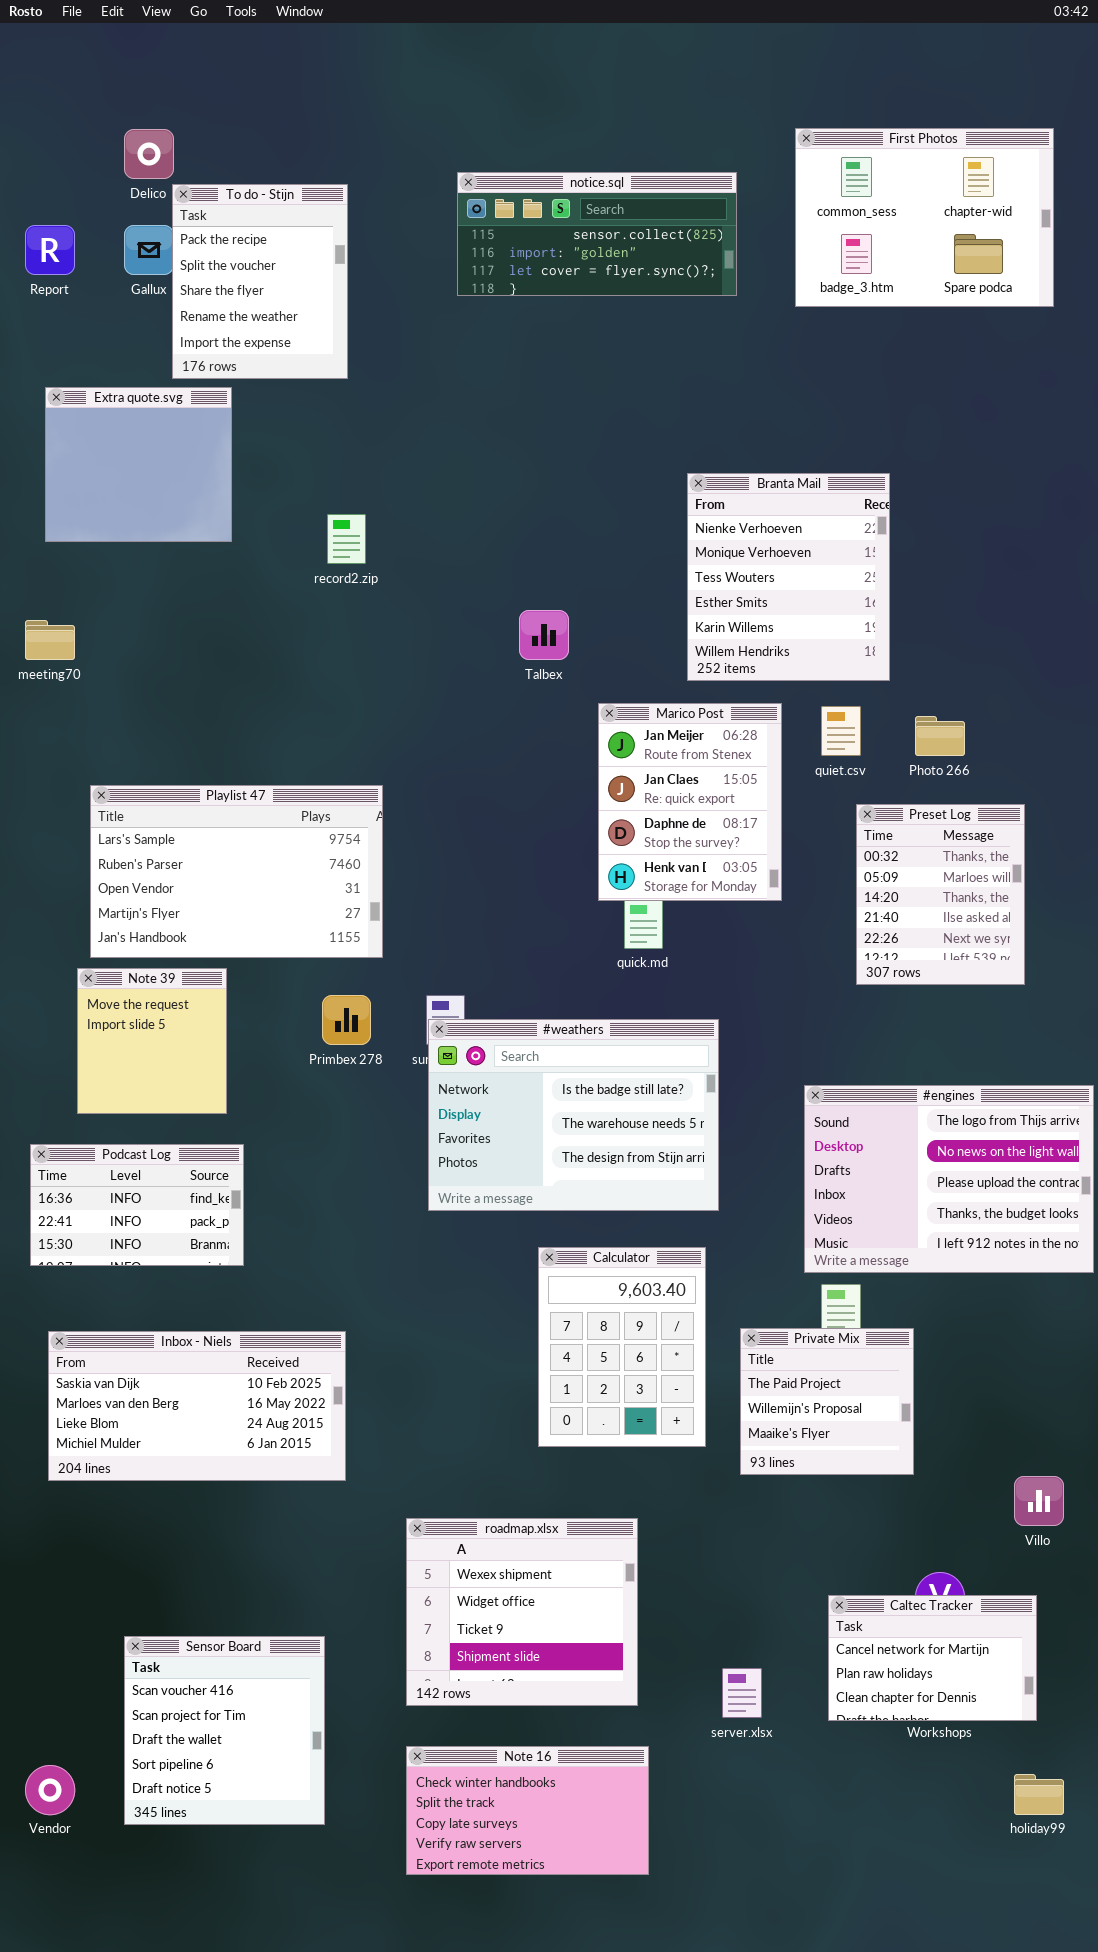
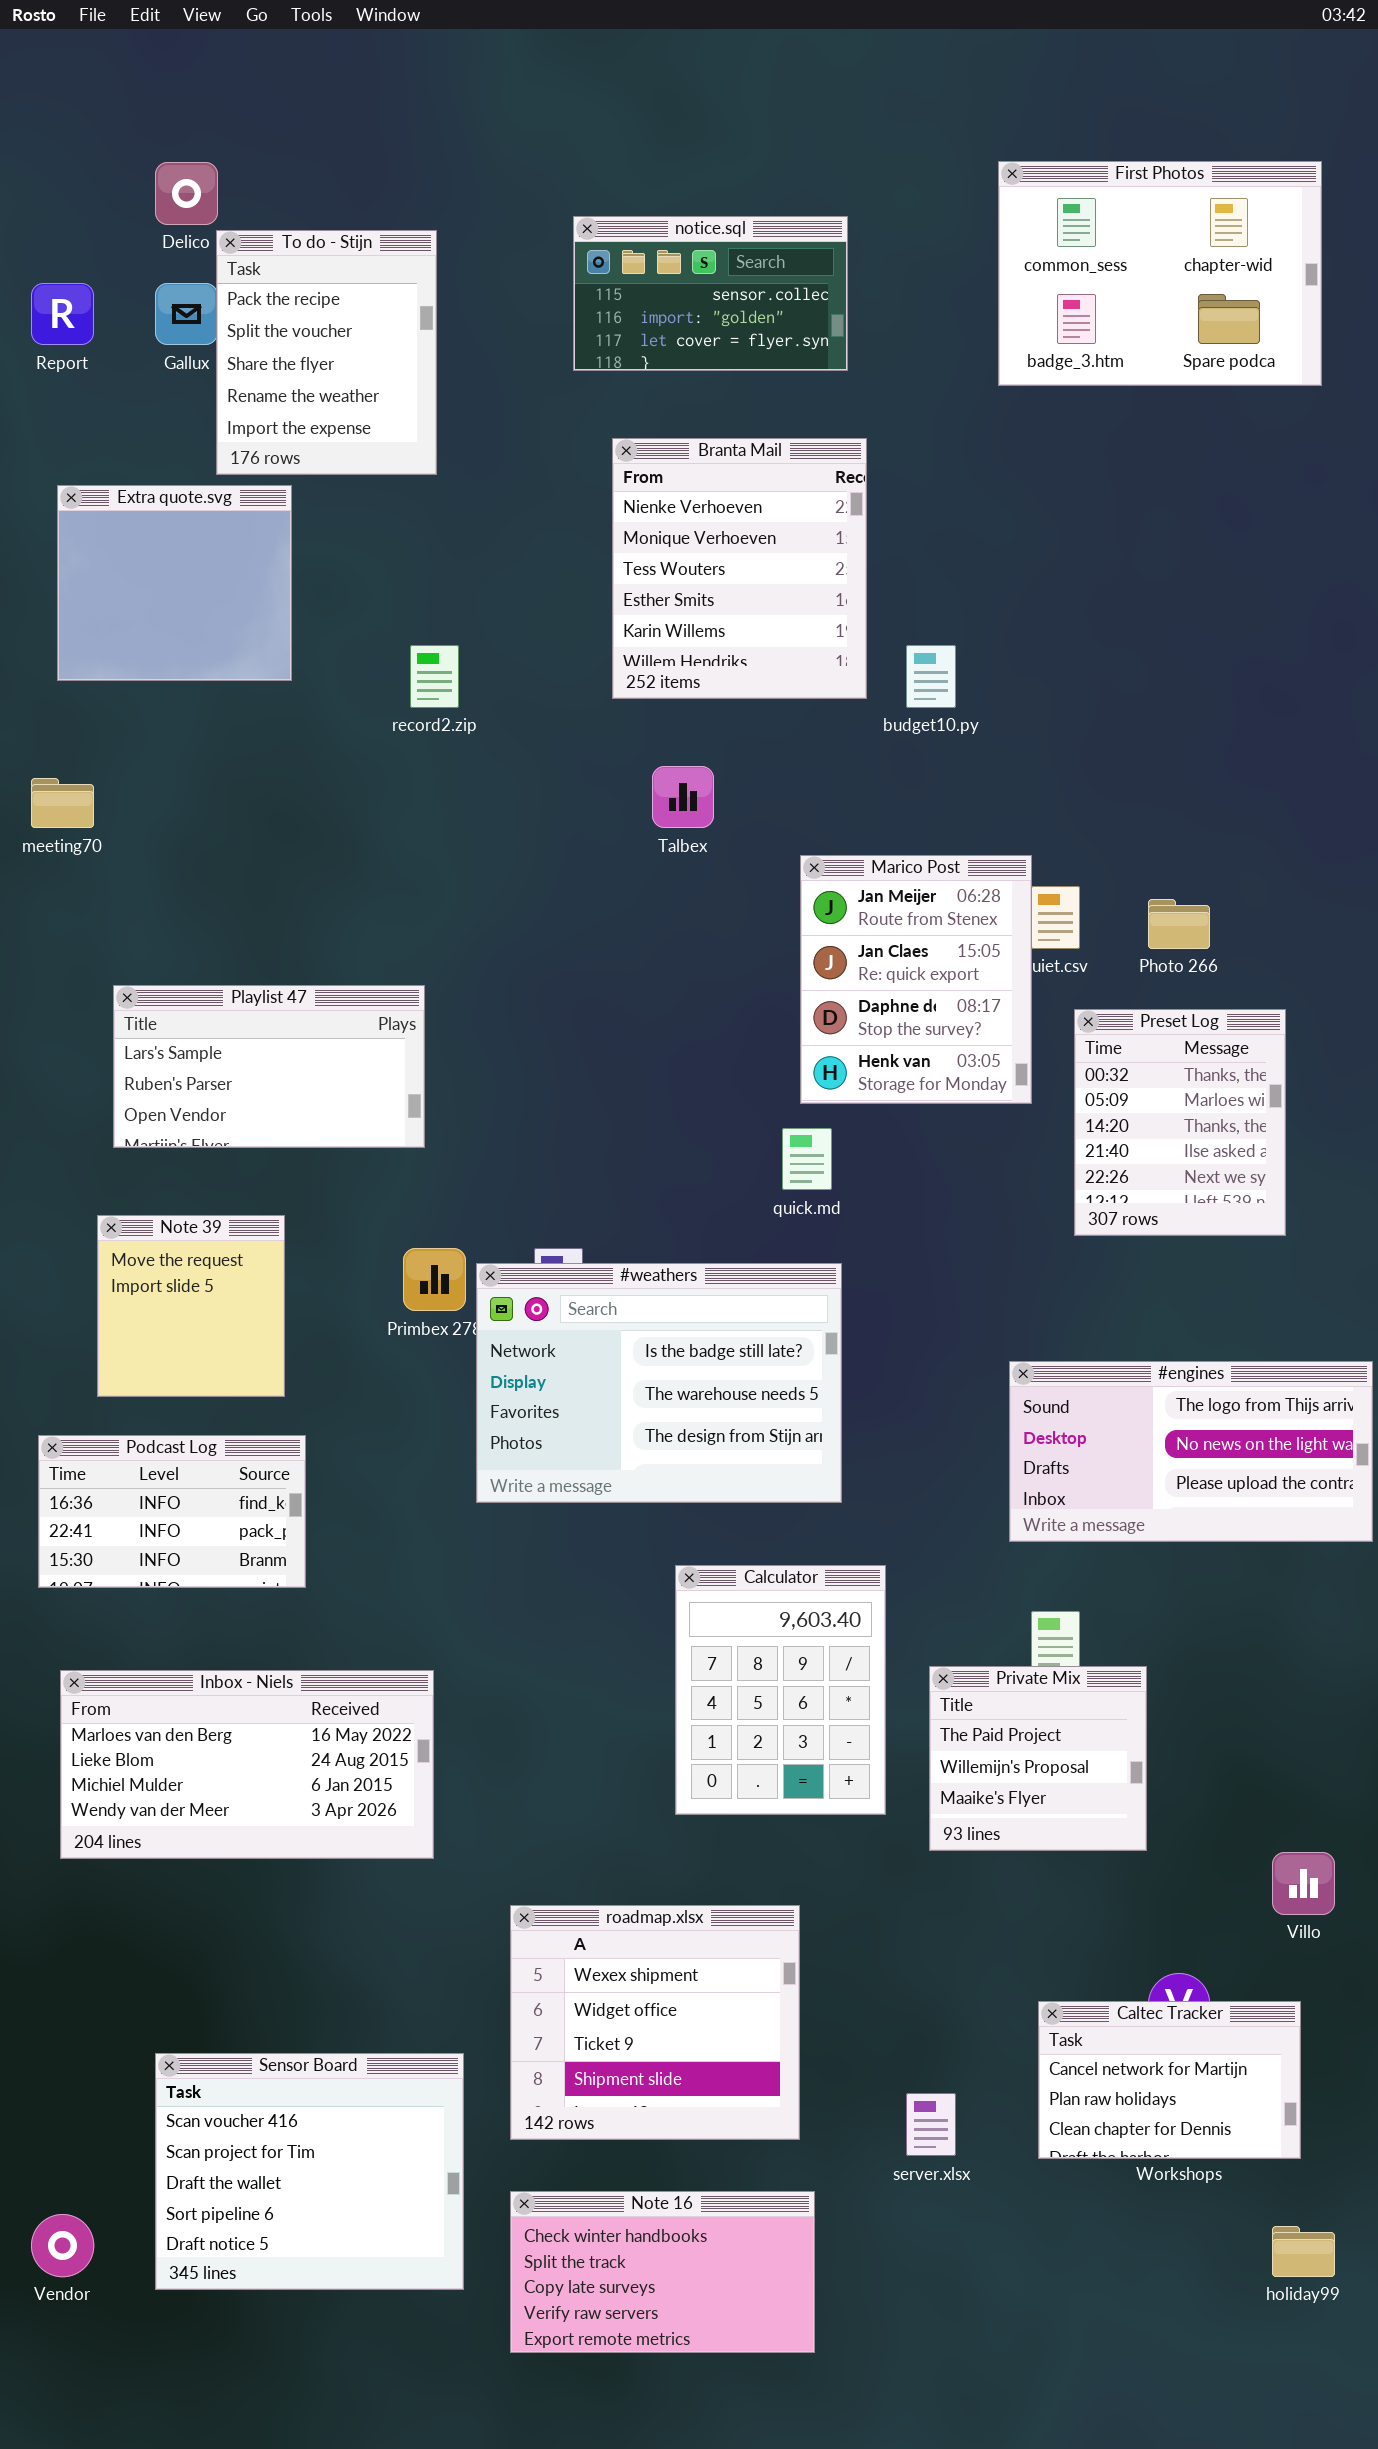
notice.sql: [457,172,737,296] -> [573,216,848,371], resized
Branta Mail: [687,473,890,681] -> [612,438,867,699], moved
Marico Post: [598,703,782,901] -> [800,855,1032,1104], moved
Playlist 47: [90,785,383,958] -> [113,985,425,1148], resized
#weathers: [428,1019,719,1211] -> [476,1263,842,1503], moved
#engines: [804,1085,1094,1273] -> [1009,1361,1373,1542], resized
Inbox - Niels: [48,1331,346,1481] -> [60,1670,434,1859], scrolled down 1 row
Sensor Board: [124,1636,325,1825] -> [155,2053,464,2290], resized

